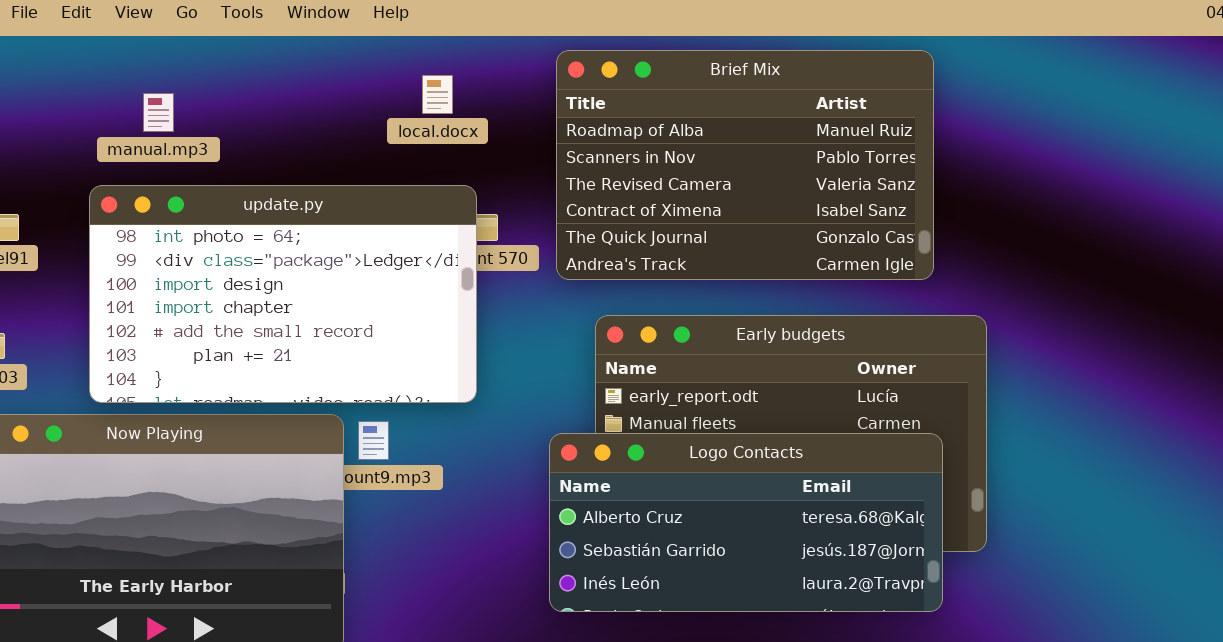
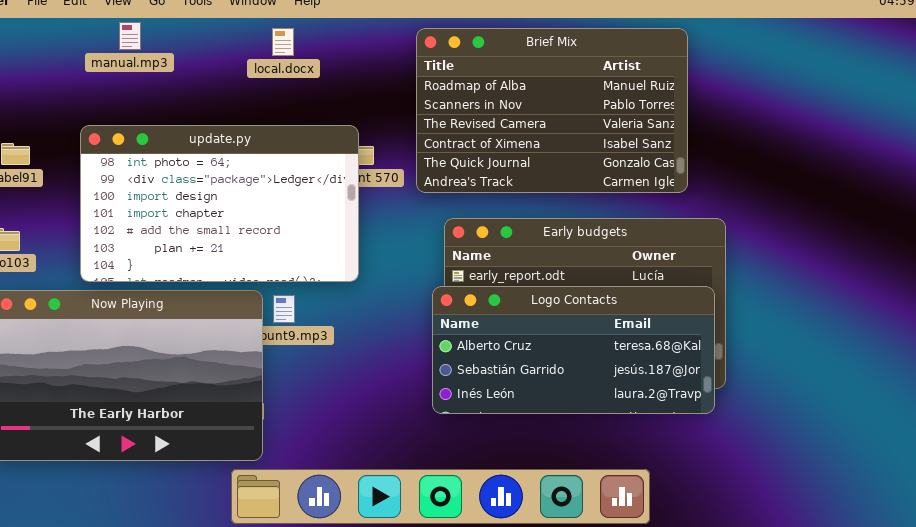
local.docx: [422,75,453,114] -> [272,28,294,56], moved
manual.mp3: [143,93,174,132] -> [119,22,141,50], moved
Logo Contacts: [549,433,943,612] -> [432,286,715,414], moved

